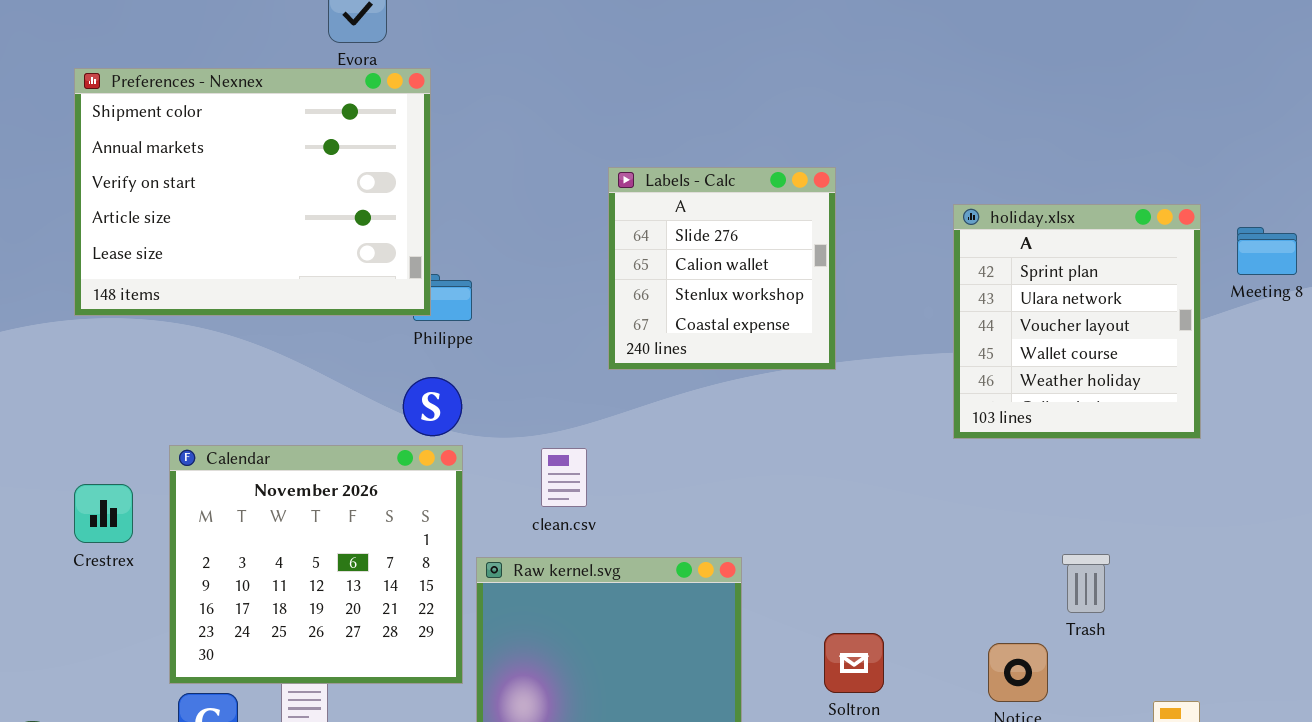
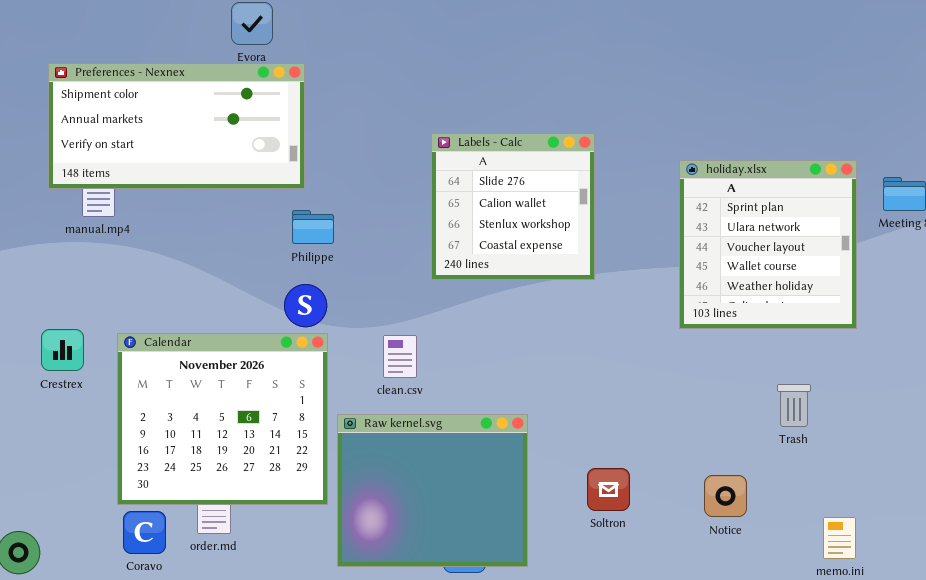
Preferences - Nexnex: [74,68,431,316] -> [48,63,305,189], resized
Crestrex: [74,484,133,543] -> [41,329,84,371], moved
Trash: [1062,554,1110,613] -> [777,384,811,427], moved

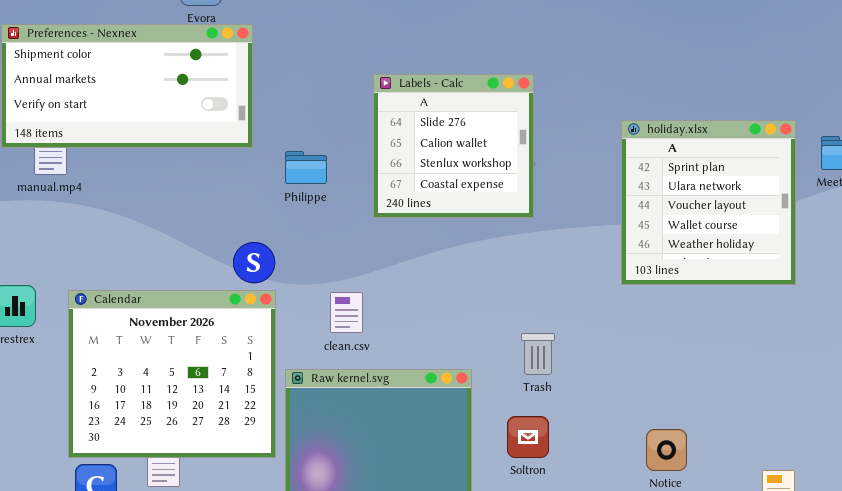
Labels - Calc: [431,133,595,280] -> [373,74,534,218], moved
Philippe: [292,210,334,244] -> [285,151,327,184], moved
Trash: [777,384,811,427] -> [521,333,555,375], moved
Soltron: [587,468,630,511] -> [507,416,549,458], moved

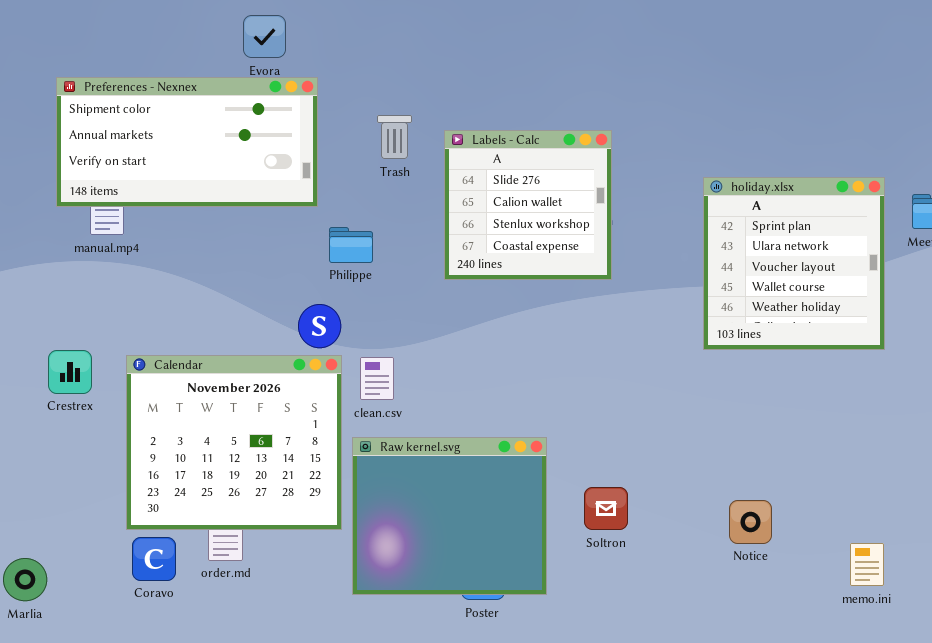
Philippe: [285,151,327,184] -> [329,227,373,263], moved
clean.csv: [330,292,363,333] -> [360,357,394,400], moved
Trash: [521,333,555,375] -> [377,115,412,159], moved

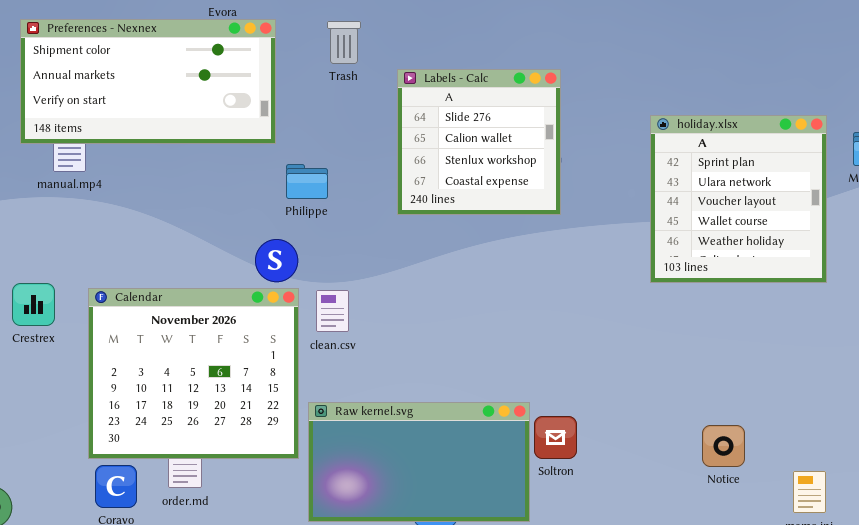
Trash: [377,115,412,159] -> [327,21,361,64], moved
Raw kernel.svg: [352,437,547,595] -> [308,402,530,522], resized
Notice: [729,500,772,544] -> [702,425,745,467], moved

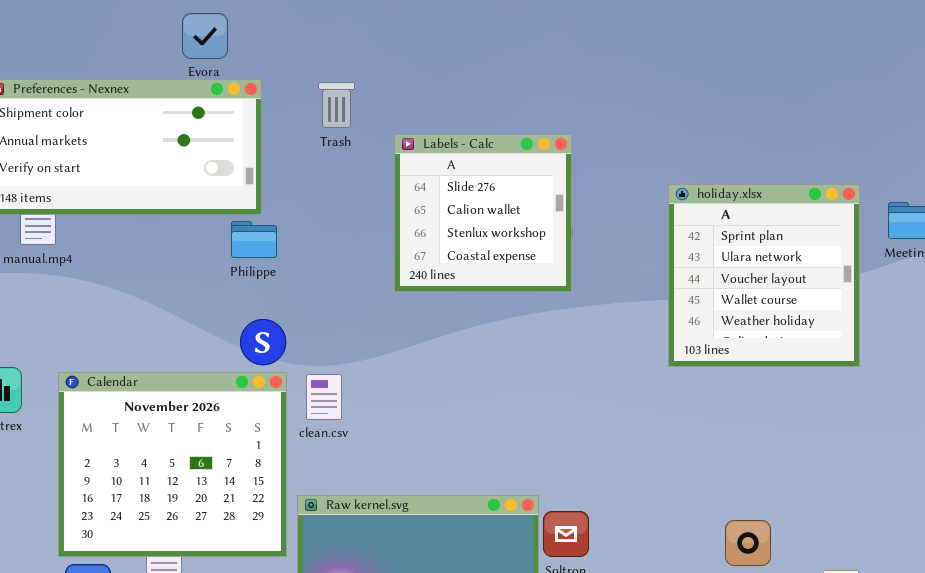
Philippe: [286,164,328,199] -> [231,221,277,258], moved

